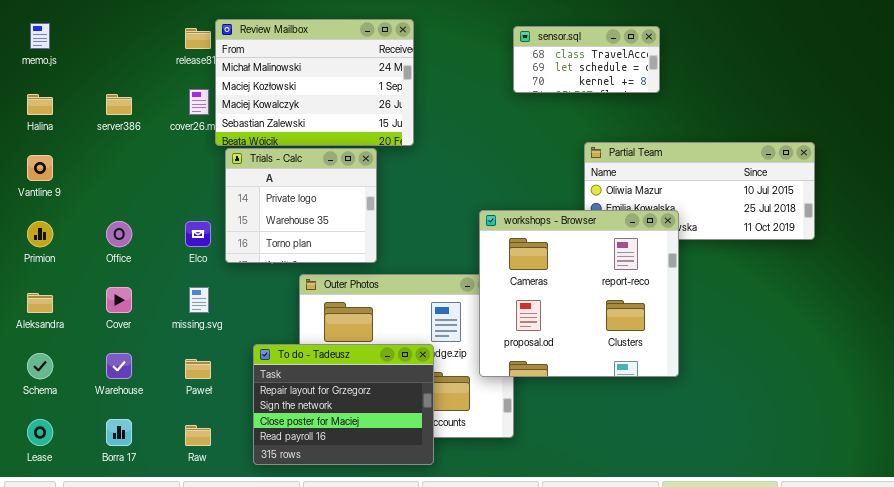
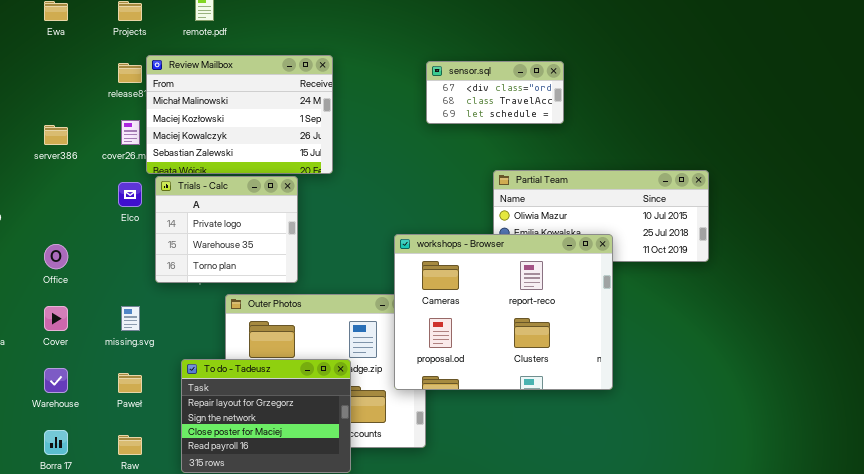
sensor.sql: [513,26,660,93] -> [426,61,564,124], scrolled up 1 row
workshops - Browser: [479,210,679,377] -> [394,234,613,390], resized
Elco: [185,221,211,247] -> [118,182,142,207], moved

